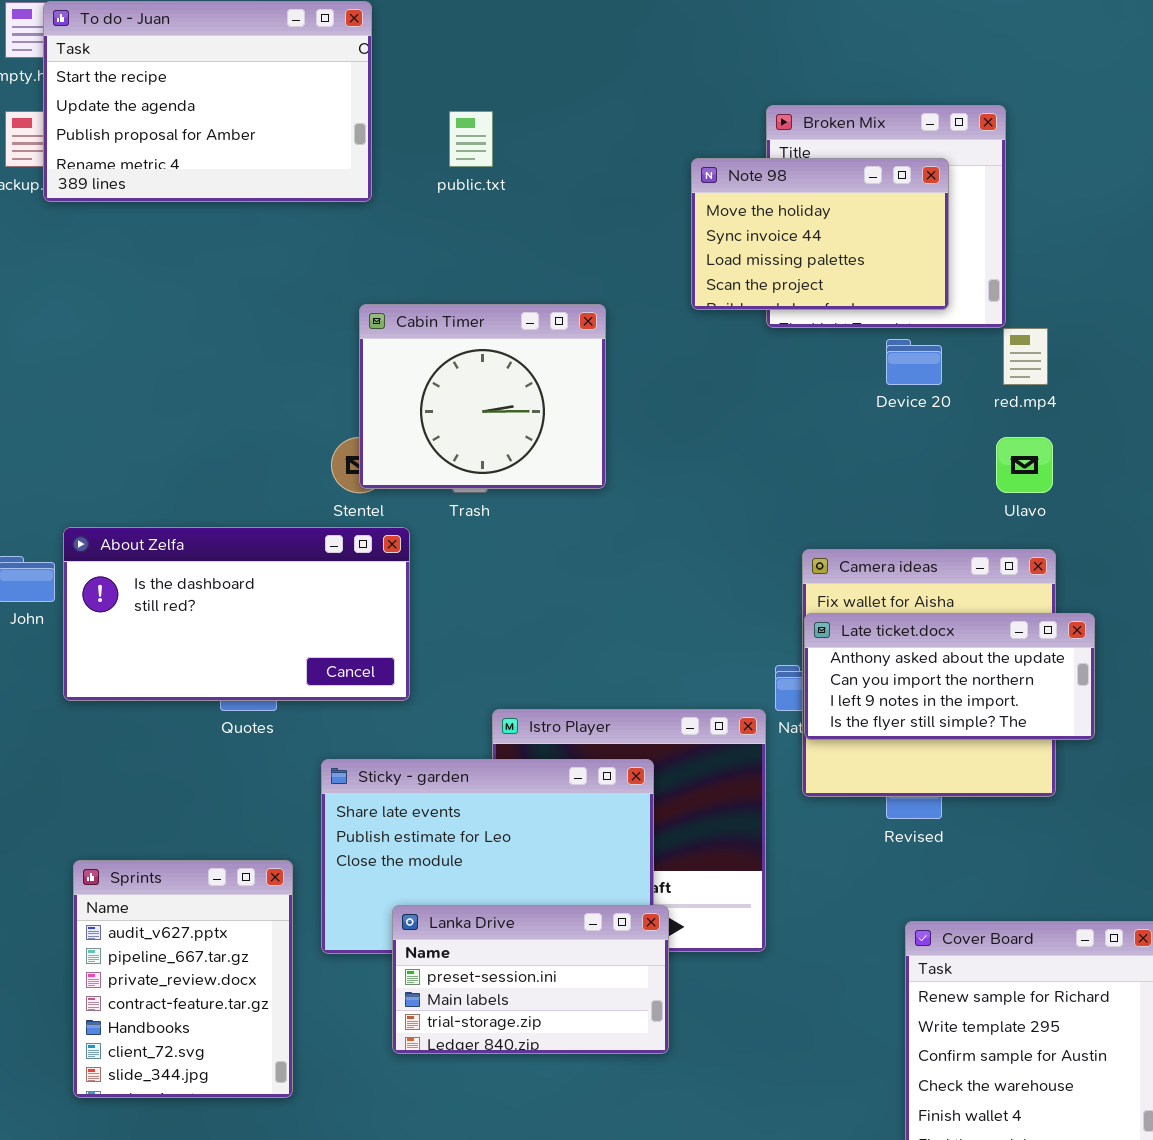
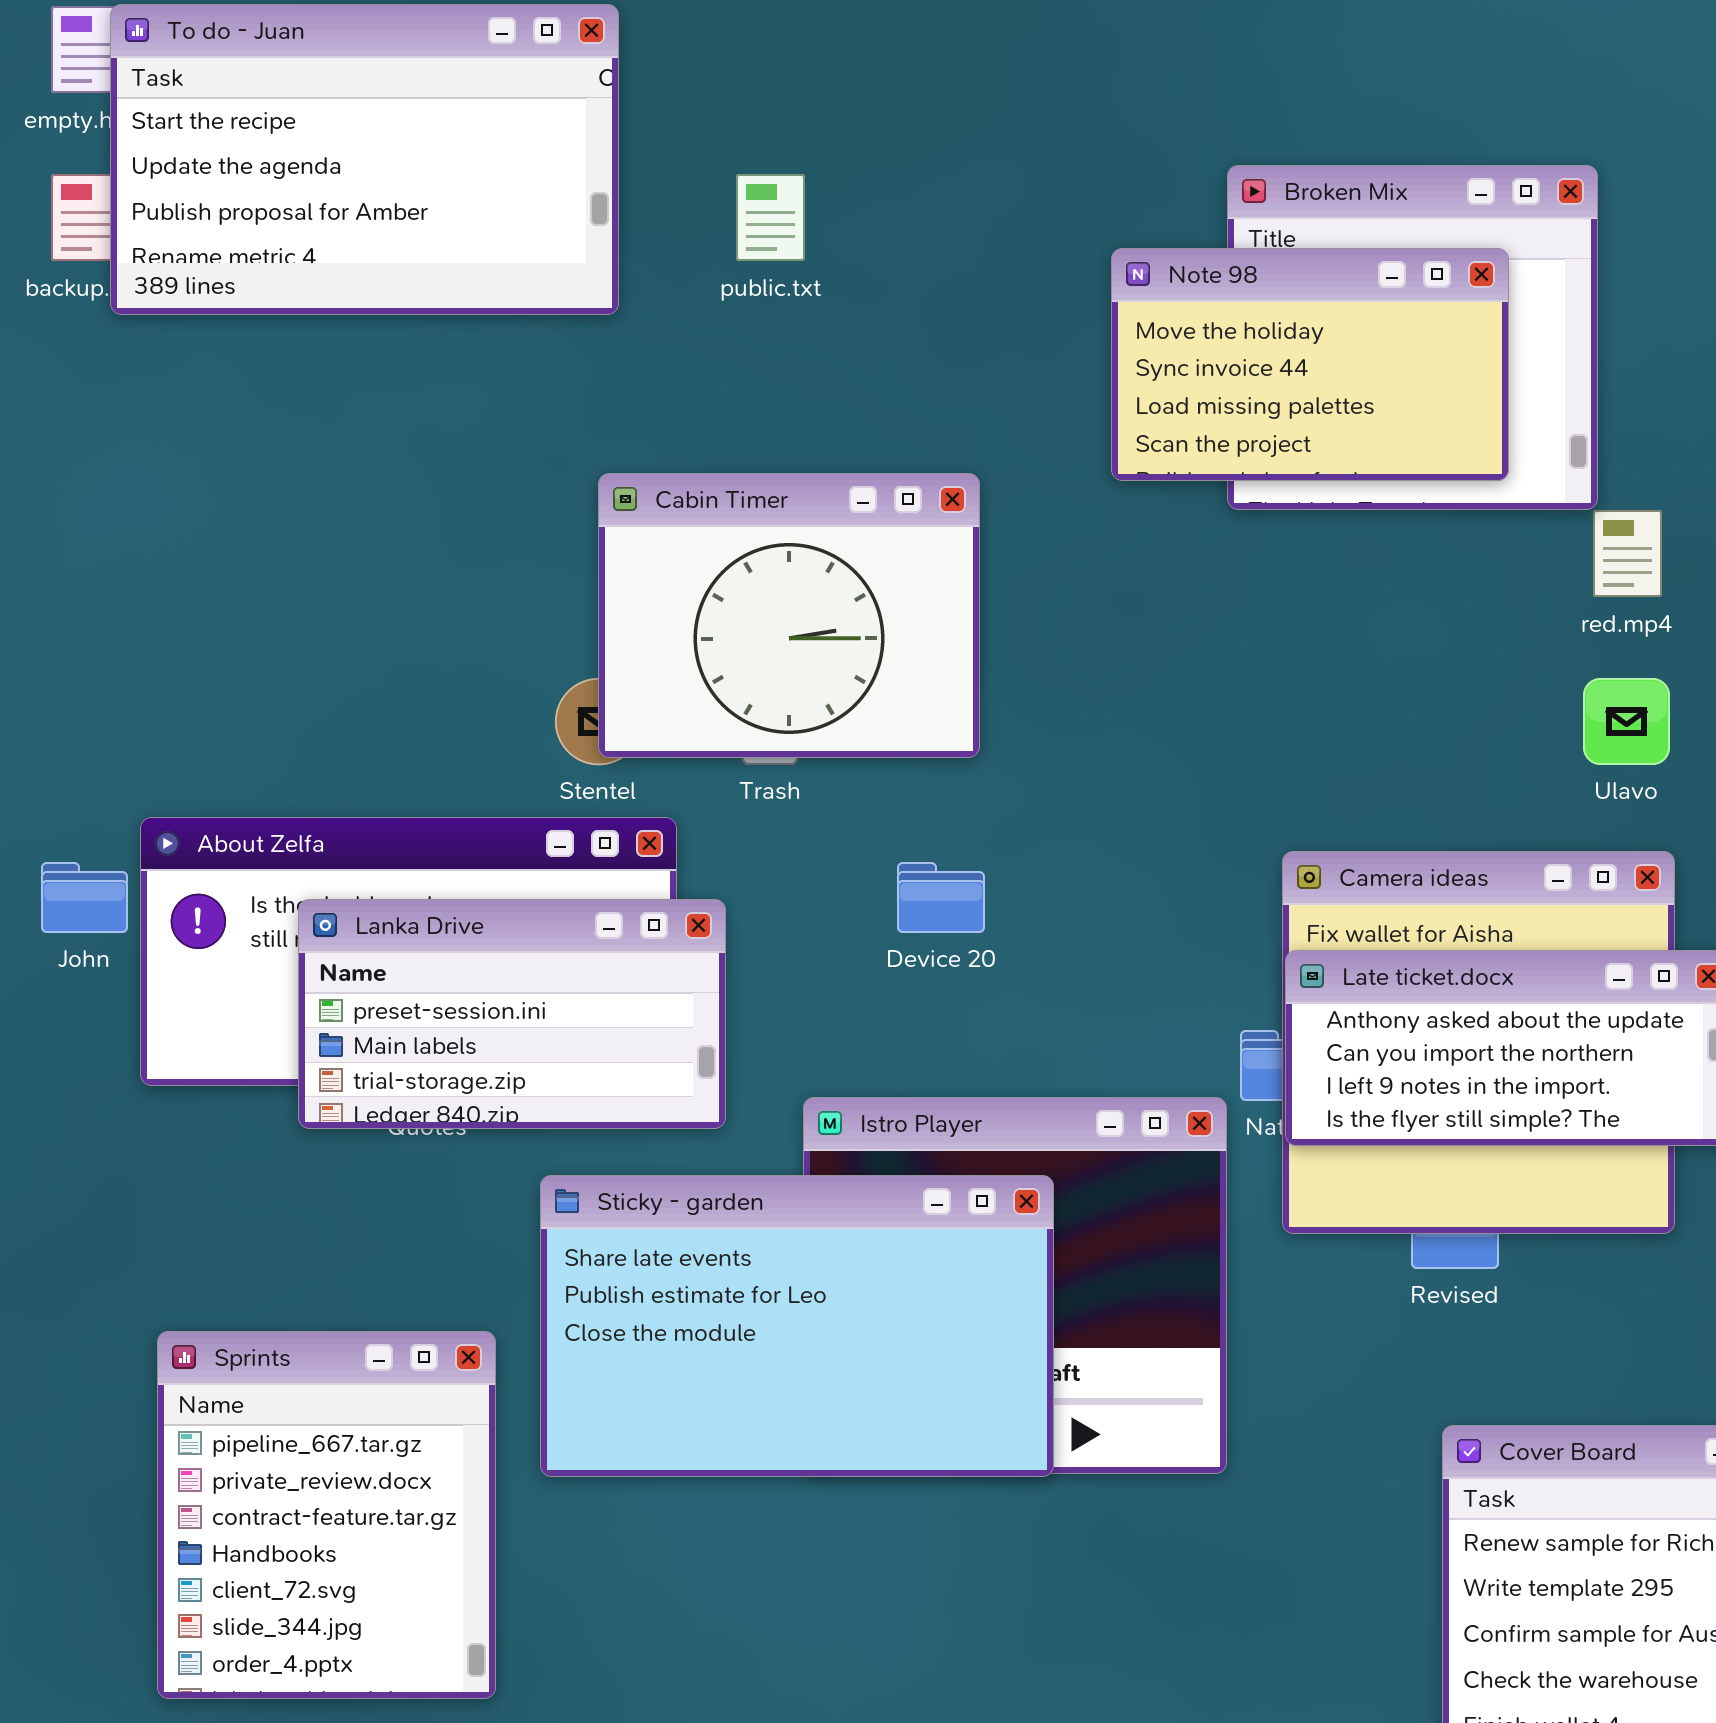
Device 20: [886,339,942,385] -> [897,862,985,933], moved
Sprints: [73,860,293,1098] -> [157,1331,496,1699], scrolled down 1 row
Lanka Drive: [392,905,669,1054] -> [298,899,726,1129], moved

